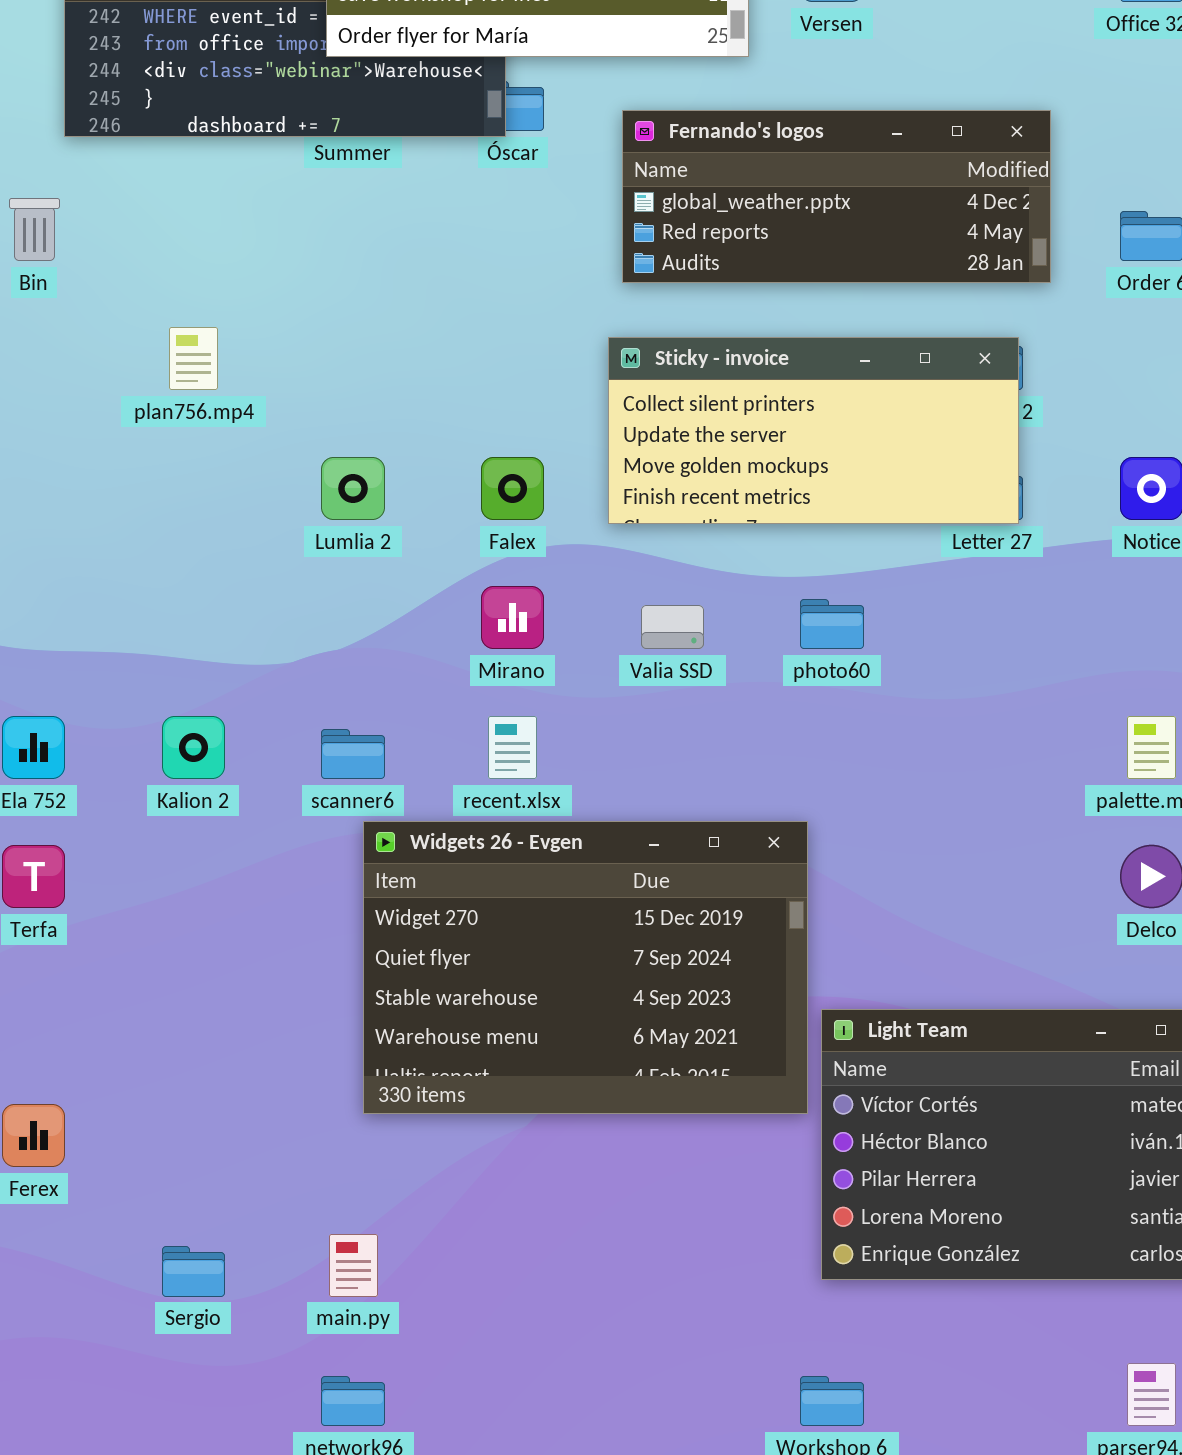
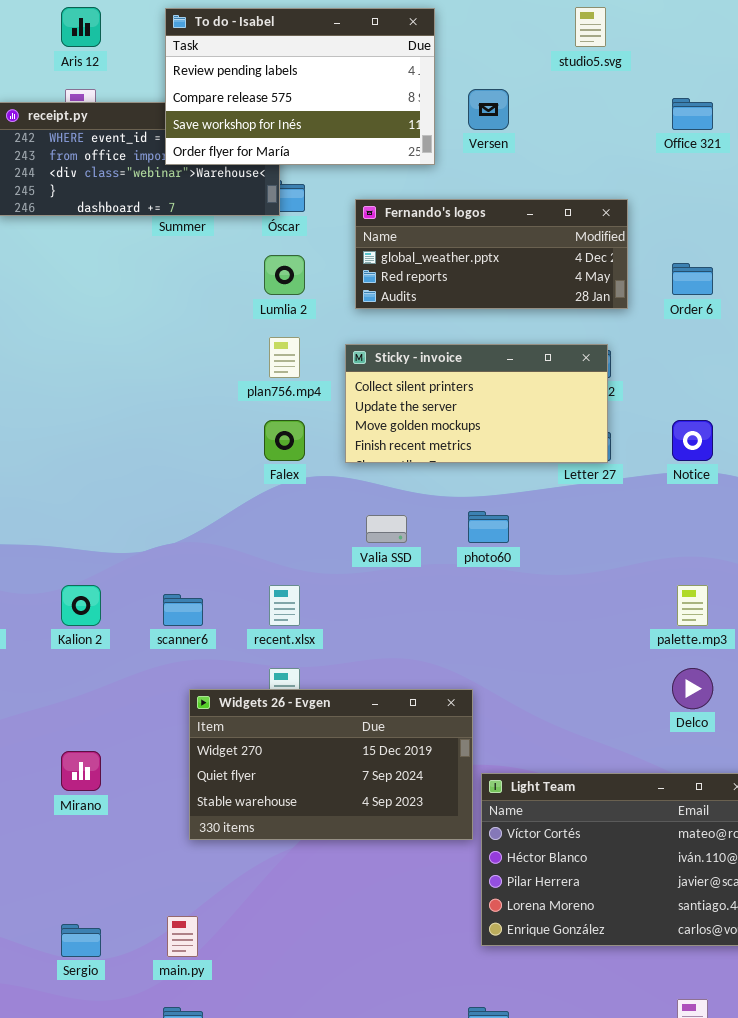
plan756.mp4: [169,327,218,390] -> [269,337,300,378], moved
Lumlia 2: [321,457,385,520] -> [264,255,305,295], moved
Mirano: [481,586,544,649] -> [61,751,101,791], moved
Widgets 26 - Evgen: [363,821,808,1114] -> [189,689,473,840], resized

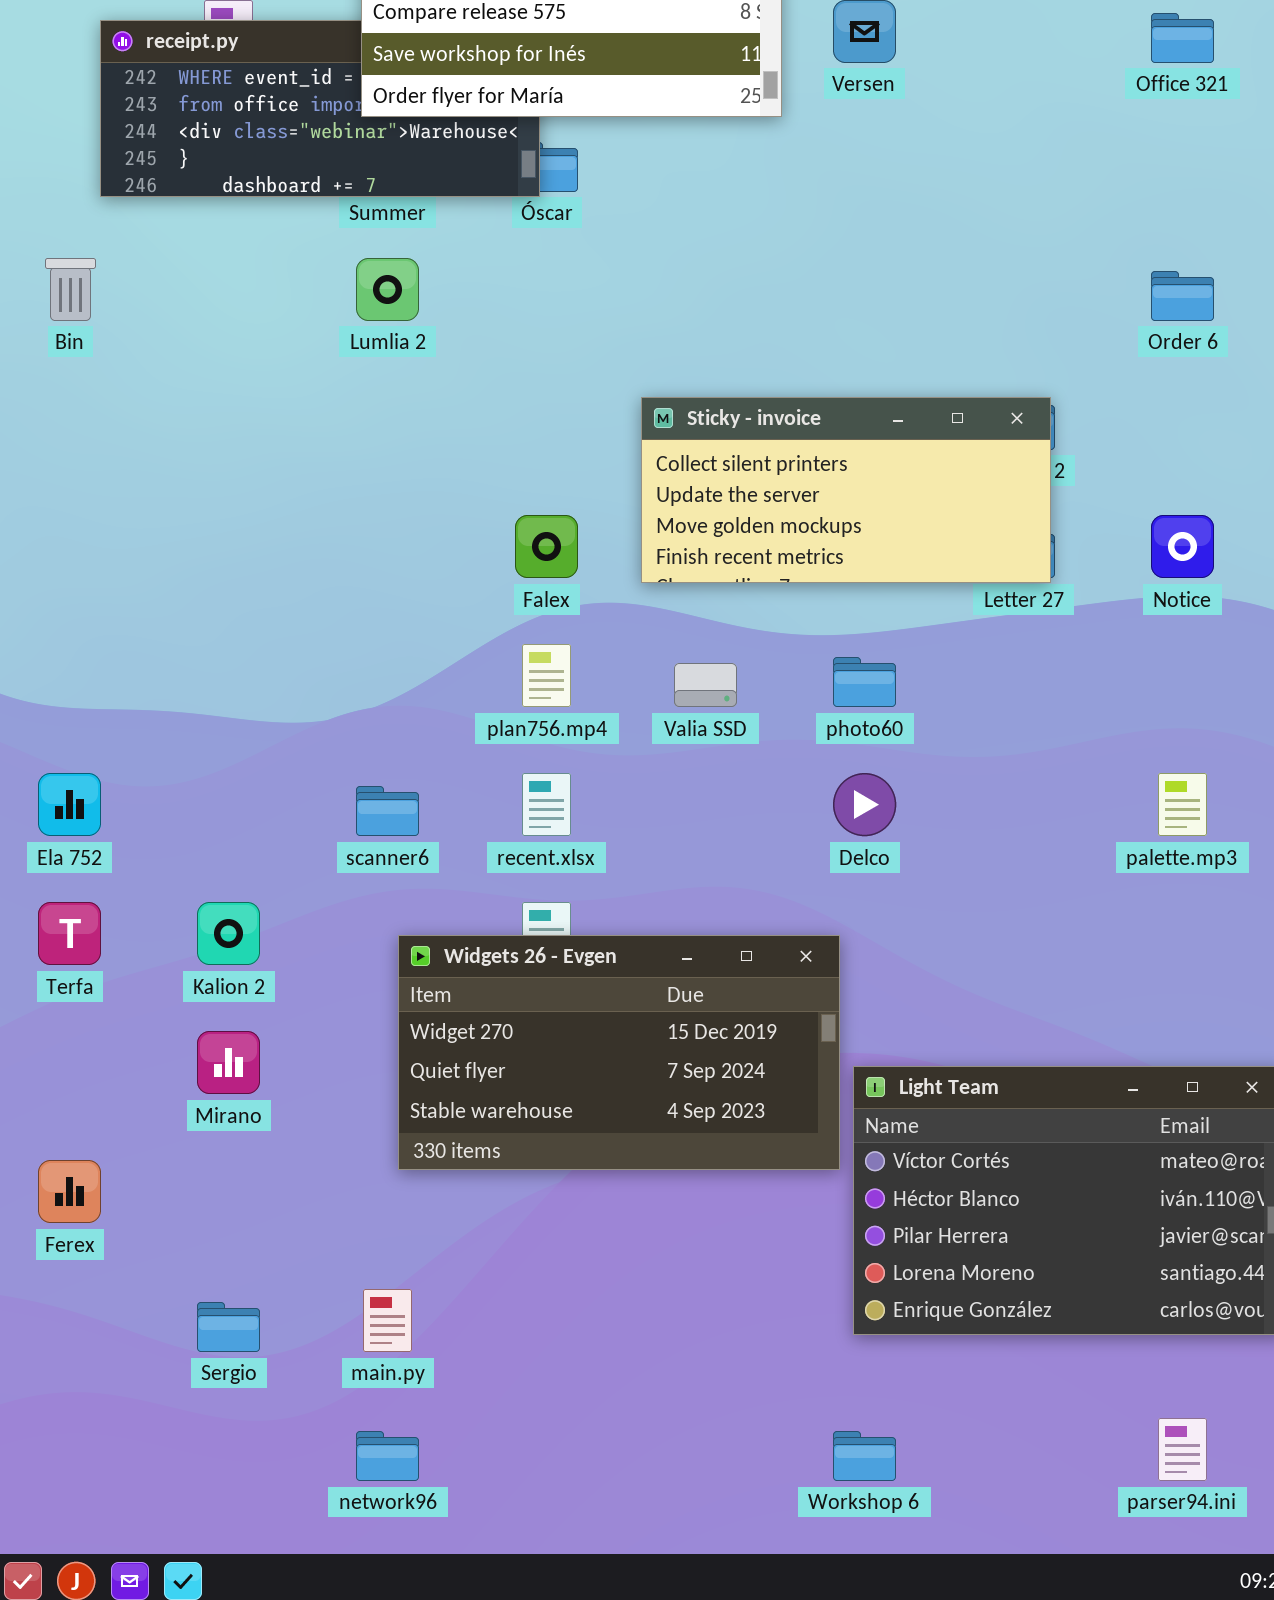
Fernando's logos: [355,199,628,309] -> none, closed
Lumlia 2: [264,255,305,295] -> [356,258,419,321], moved
plan756.mp4: [269,337,300,378] -> [522,644,571,707], moved
Kalion 2: [61,585,101,626] -> [197,902,260,965], moved
Delco: [672,668,713,709] -> [833,773,896,836], moved

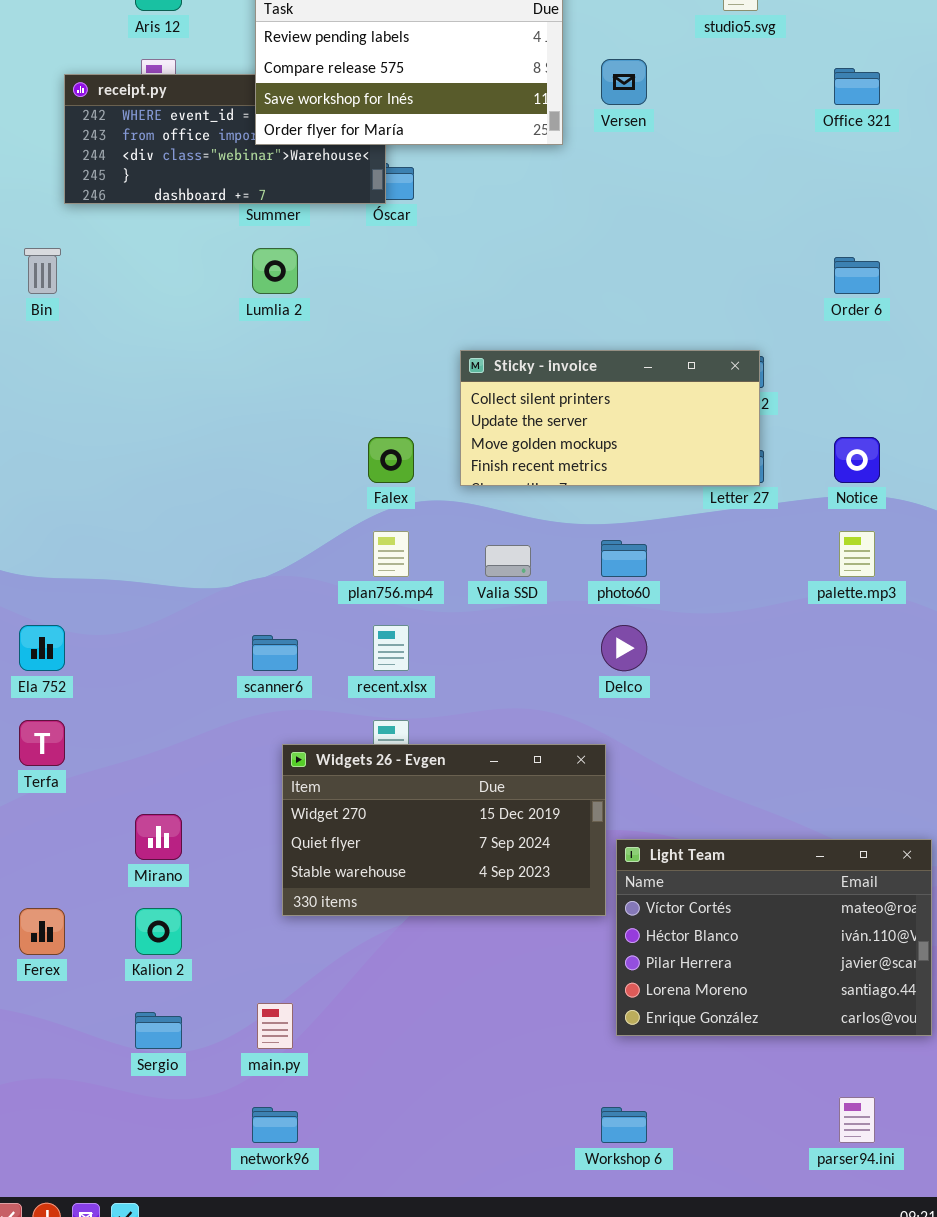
palette.mp3: [1158,773,1207,836] -> [839,531,875,577], moved
Kalion 2: [197,902,260,965] -> [135,908,182,955], moved

